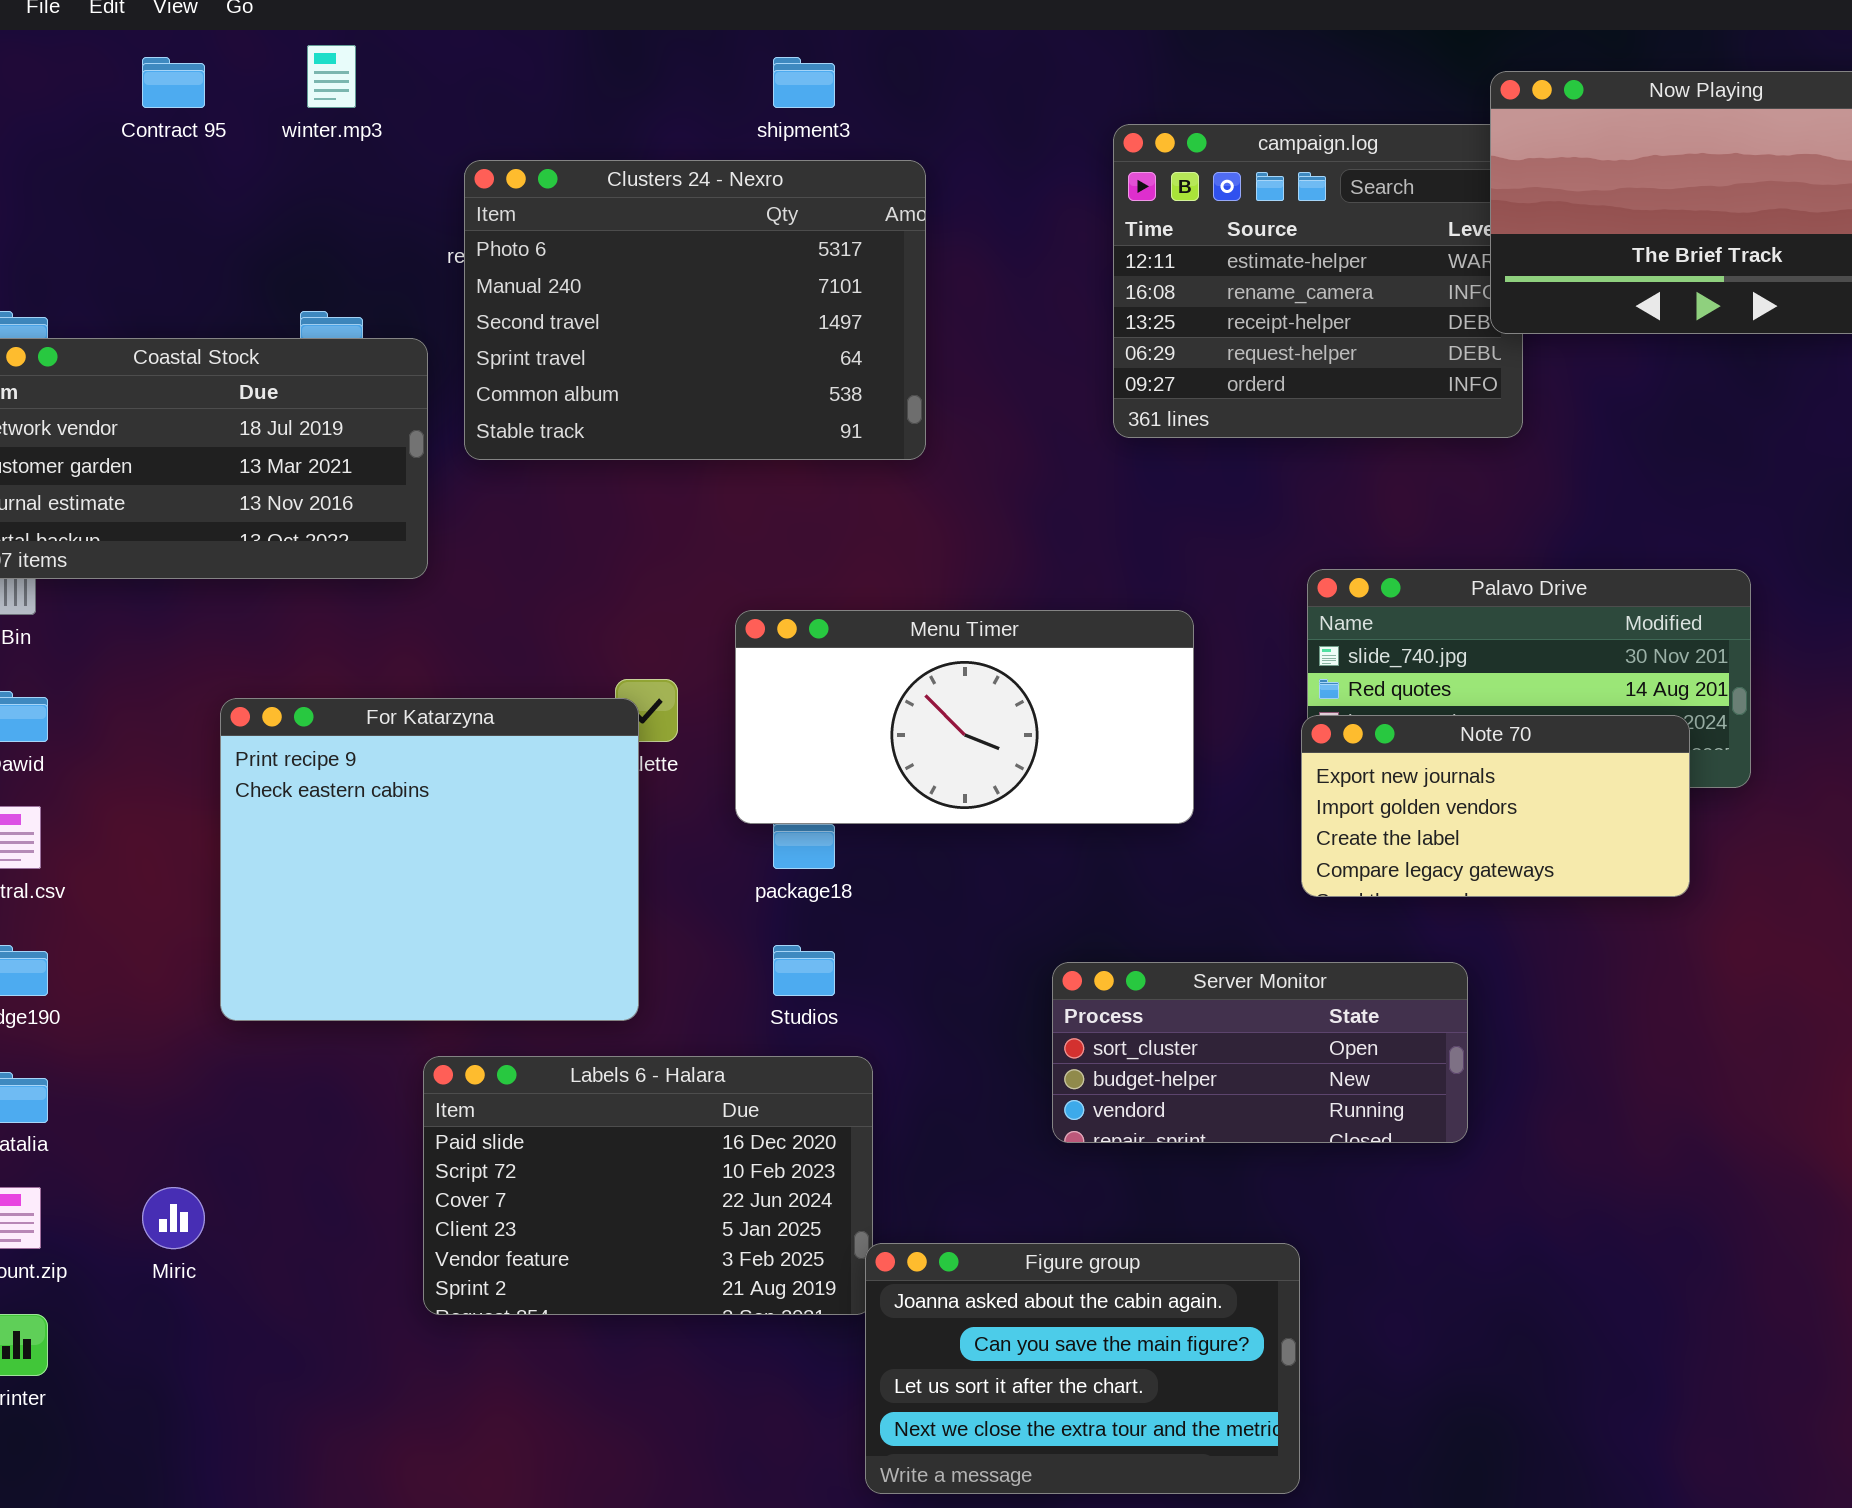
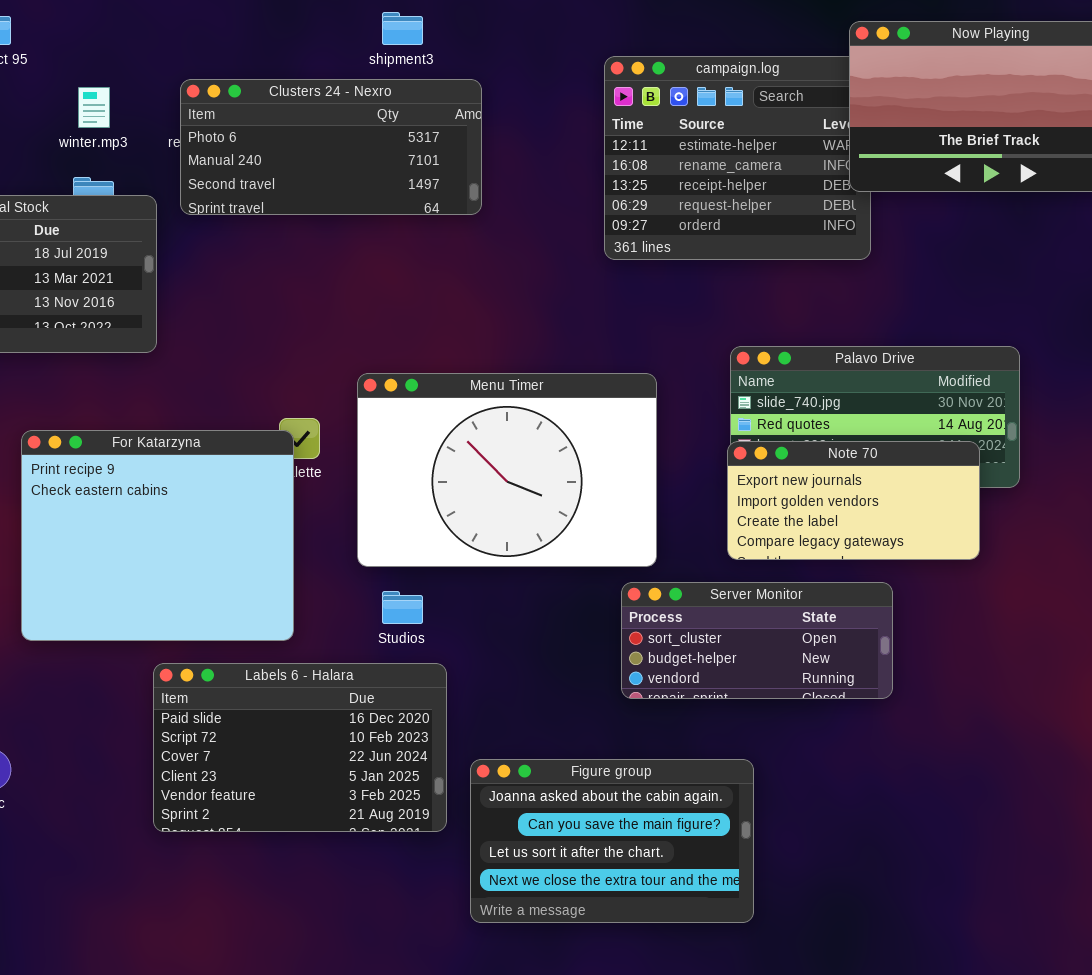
winter.mp3: [307,45,356,108] -> [78,87,110,128], moved
Clusters 24 - Nexro: [464,160,926,460] -> [180,79,482,215], resized
Menu Timer: [735,610,1194,824] -> [357,373,657,567], resized
Server Monitor: [1052,962,1468,1143] -> [621,582,893,699], moved
Figure group: [865,1243,1300,1494] -> [470,759,754,923], moved

